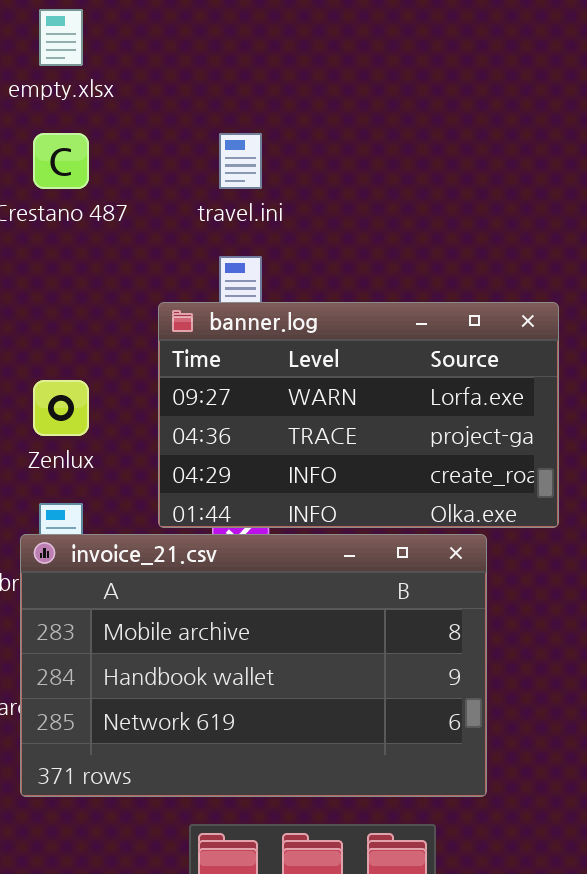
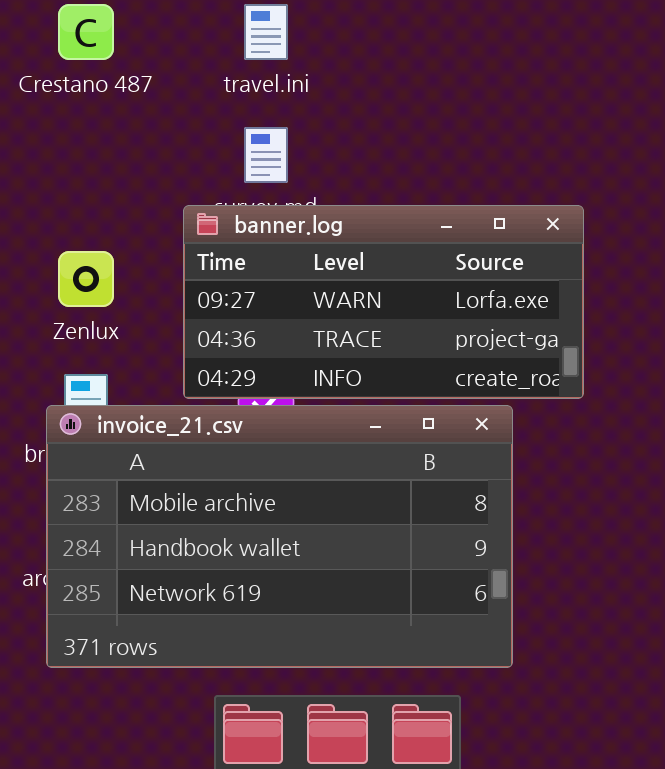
banner.log: [158,302,559,528] -> [183,205,584,399], resized

